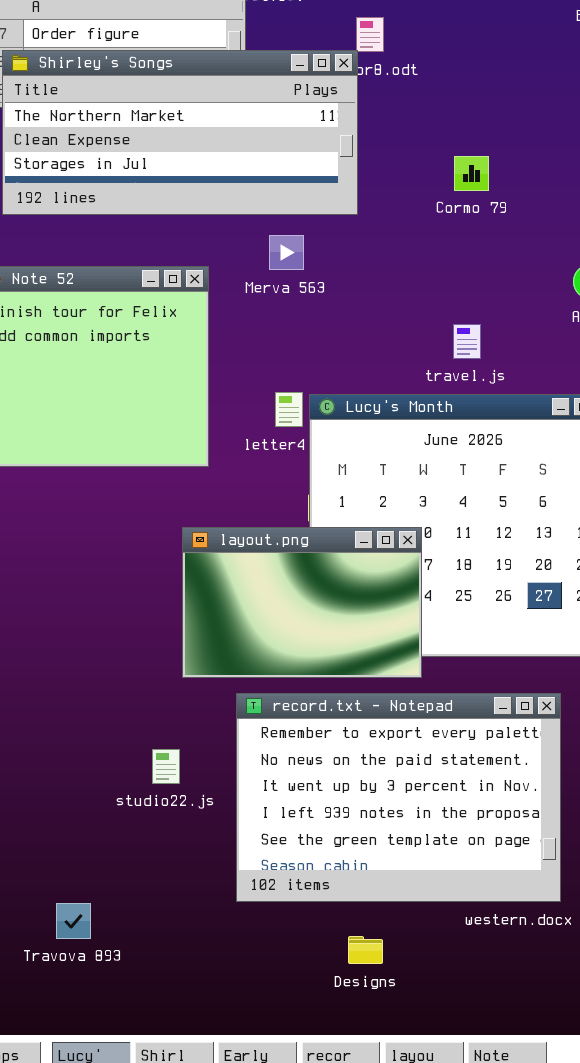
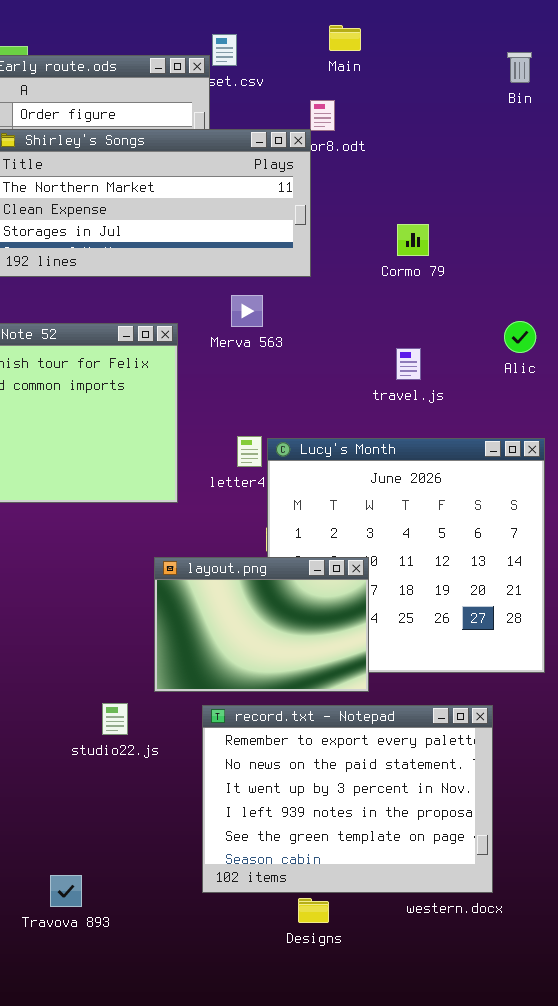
travel.js: [453,324,481,359] -> [396,348,421,380], moved
studio22.js: [152,749,180,784] -> [102,703,128,735], moved
Travova 893: [56,903,91,939] -> [50,875,82,907], moved
Designs: [348,936,383,964] -> [298,898,329,923], moved

